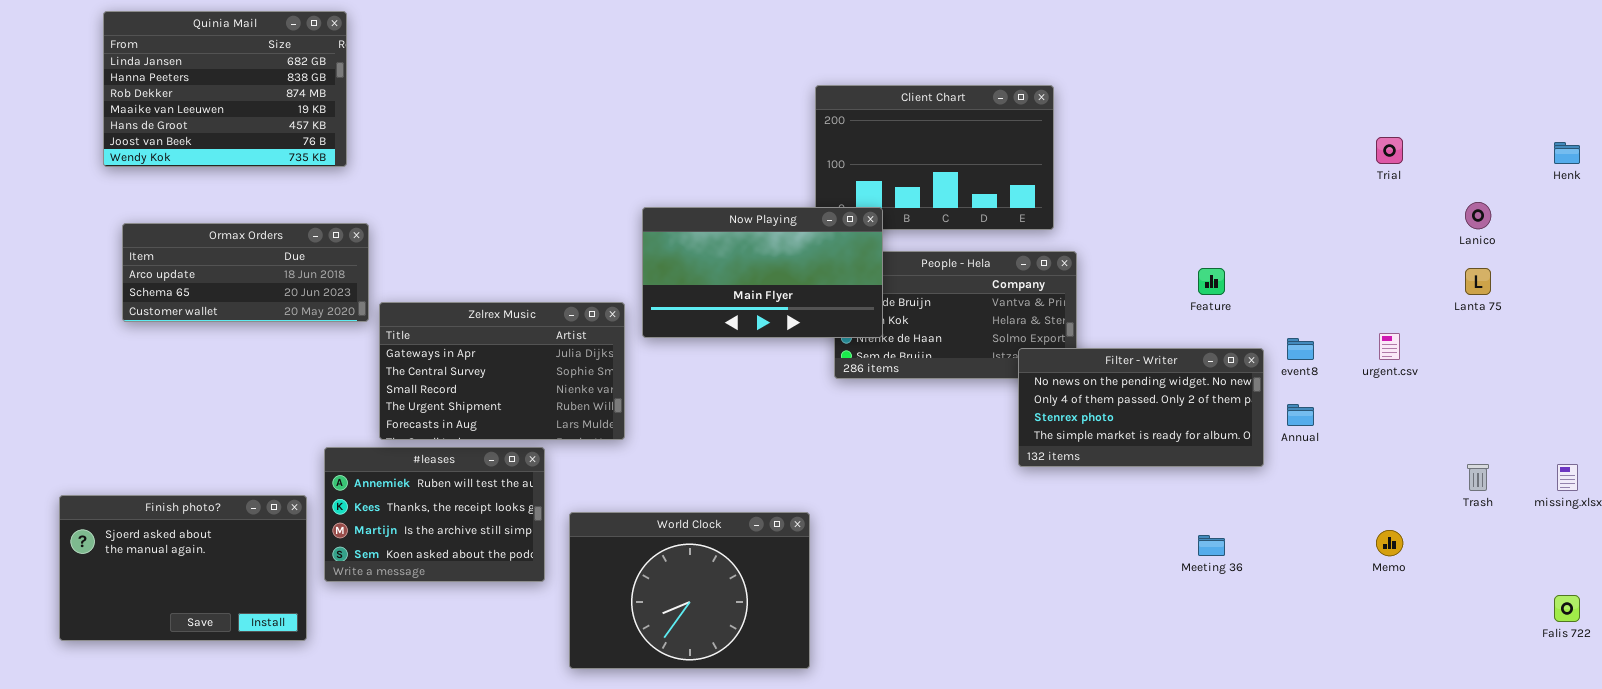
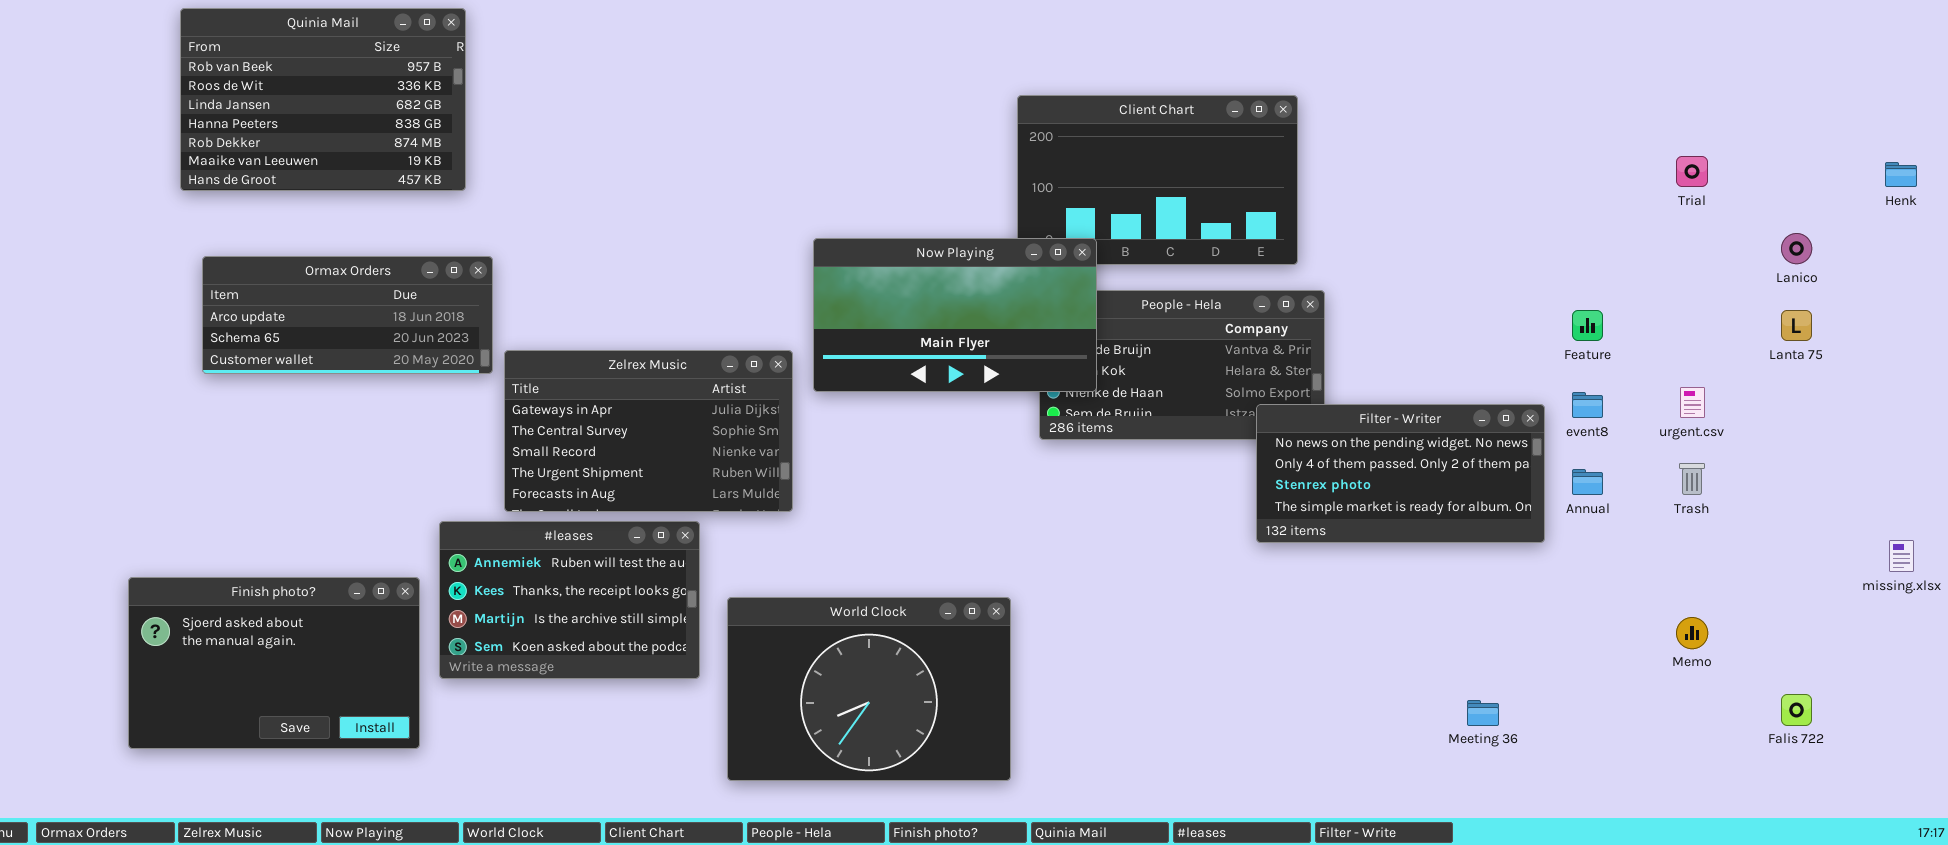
Quinia Mail: [103,11,347,167] -> [180,8,466,191], scrolled up 2 rows
Feature: [1198,268,1225,295] -> [1572,310,1603,341], moved
Trash: [1467,464,1489,491] -> [1679,463,1705,495], moved
Meeting 36: [1198,535,1225,556] -> [1467,700,1499,726], moved
Falis 722: [1554,595,1580,622] -> [1781,694,1812,726], moved

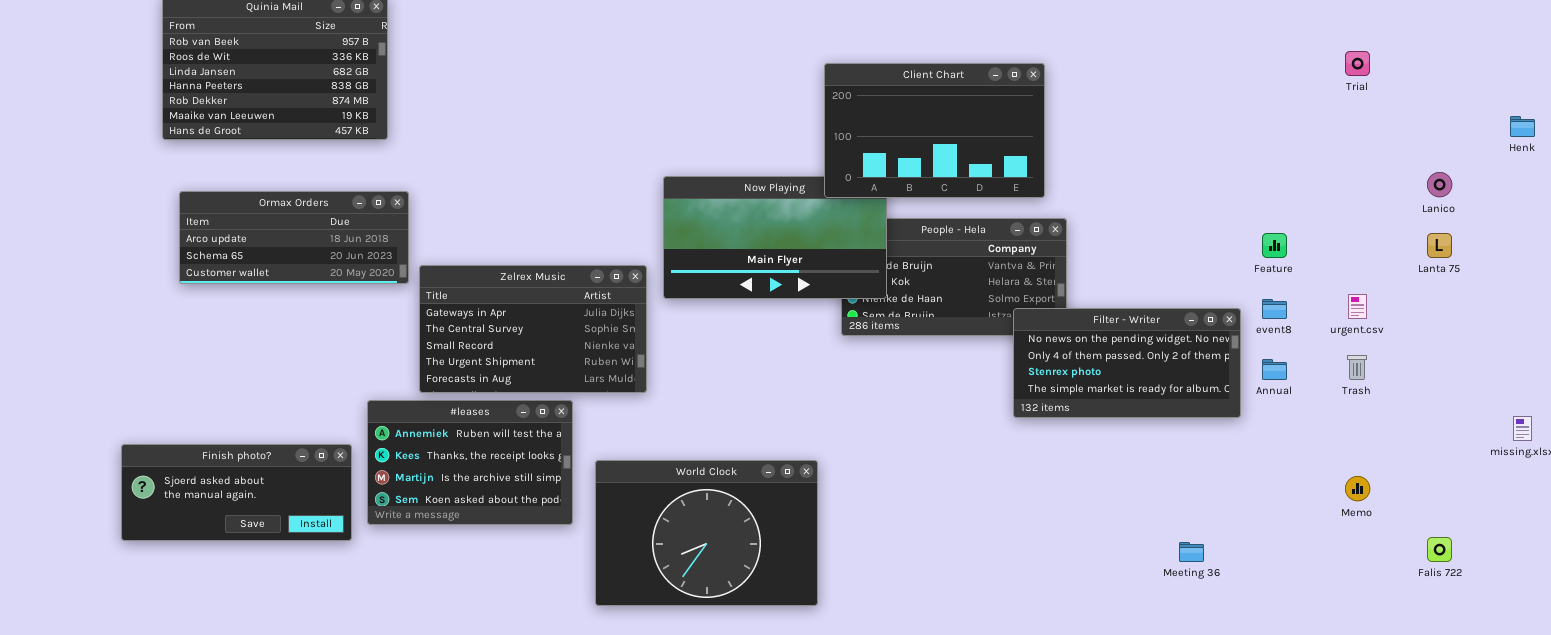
Client Chart: [1017,95,1298,265] -> [824,63,1045,198], raised
Trial: [1676,156,1708,187] -> [1345,51,1370,76], moved
Finish photo?: [128,577,420,749] -> [121,444,352,541], resized

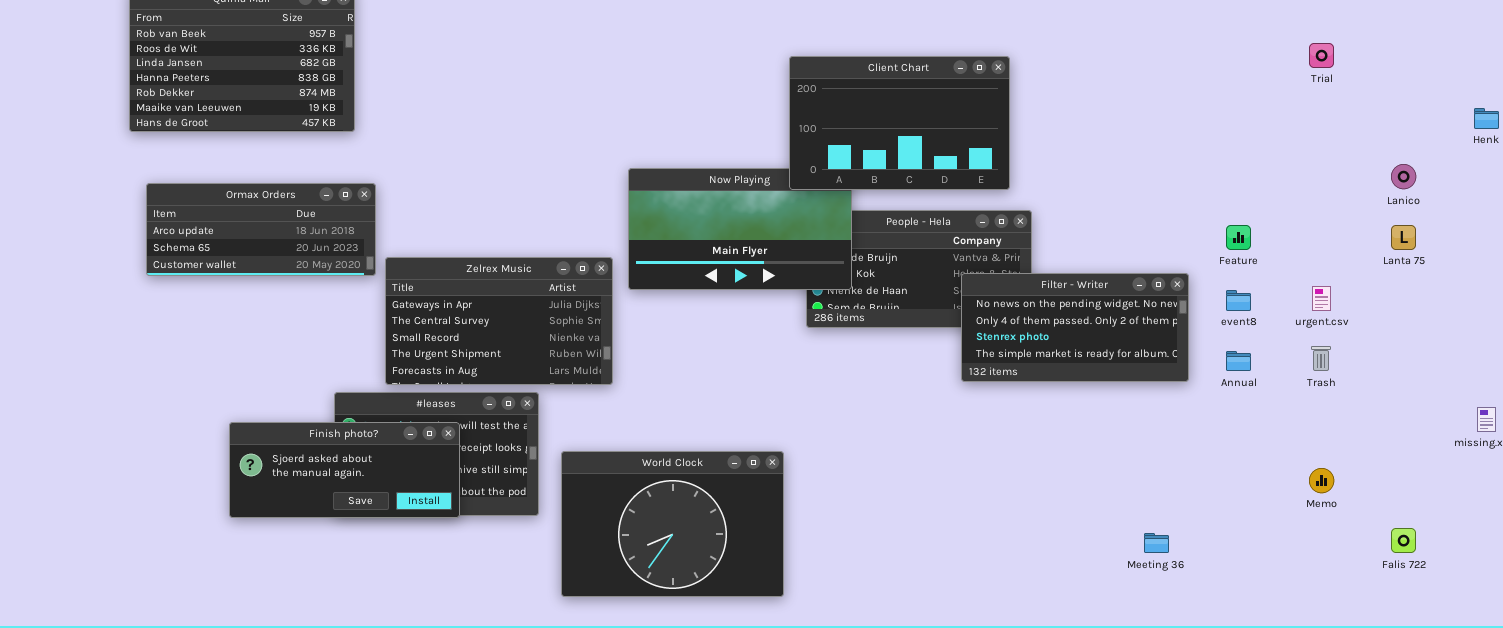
Filter - Writer: [1013,308,1241,418] -> [961,273,1189,382], moved
Finish photo?: [121,444,352,541] -> [229,422,460,518], moved

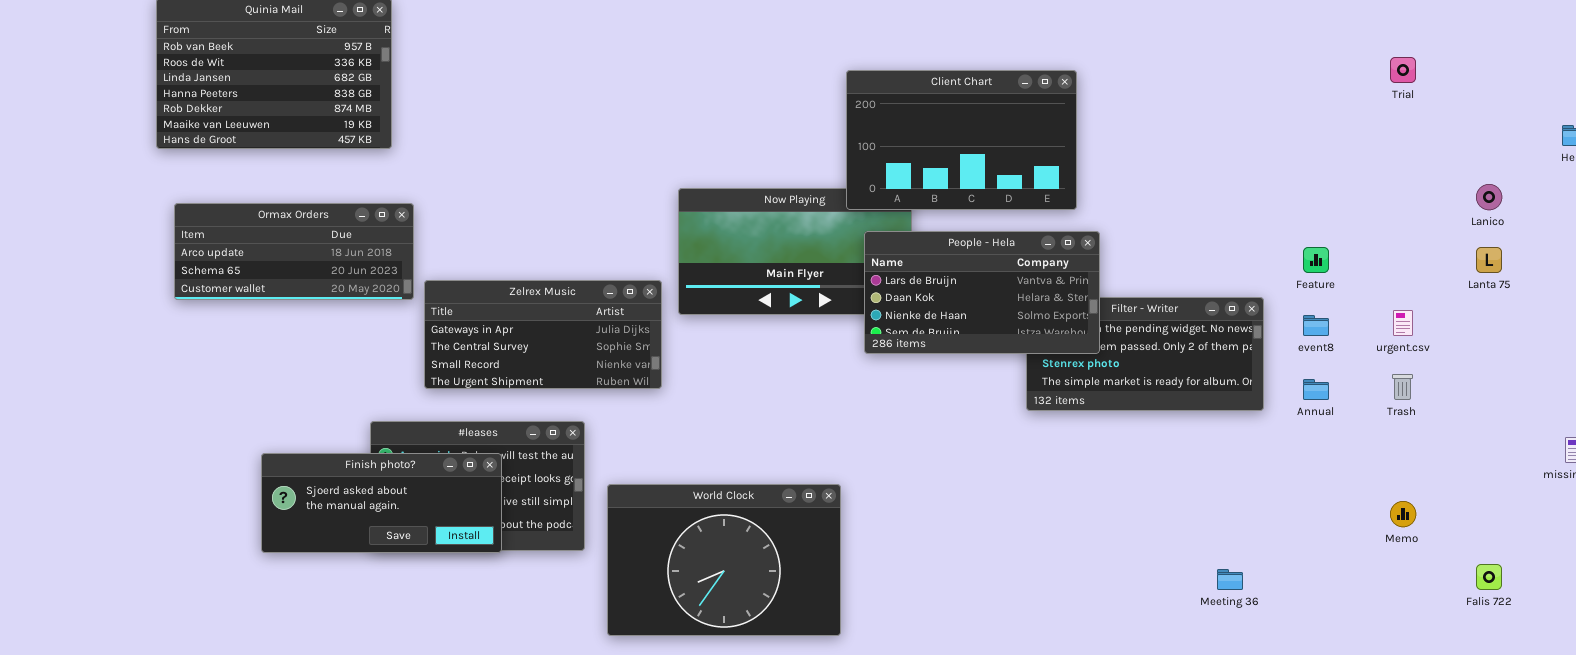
People - Hela: [806,210,1032,328] -> [864,231,1100,354], raised
Zelrex Music: [385,257,613,385] -> [424,280,662,389], resized

